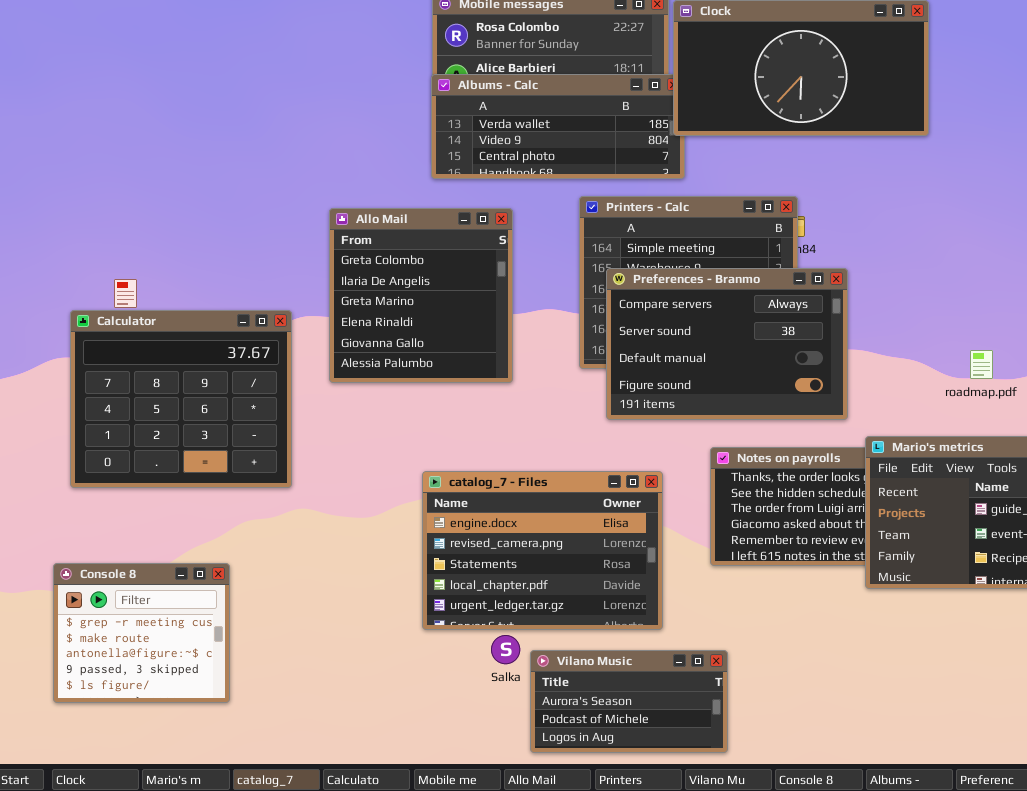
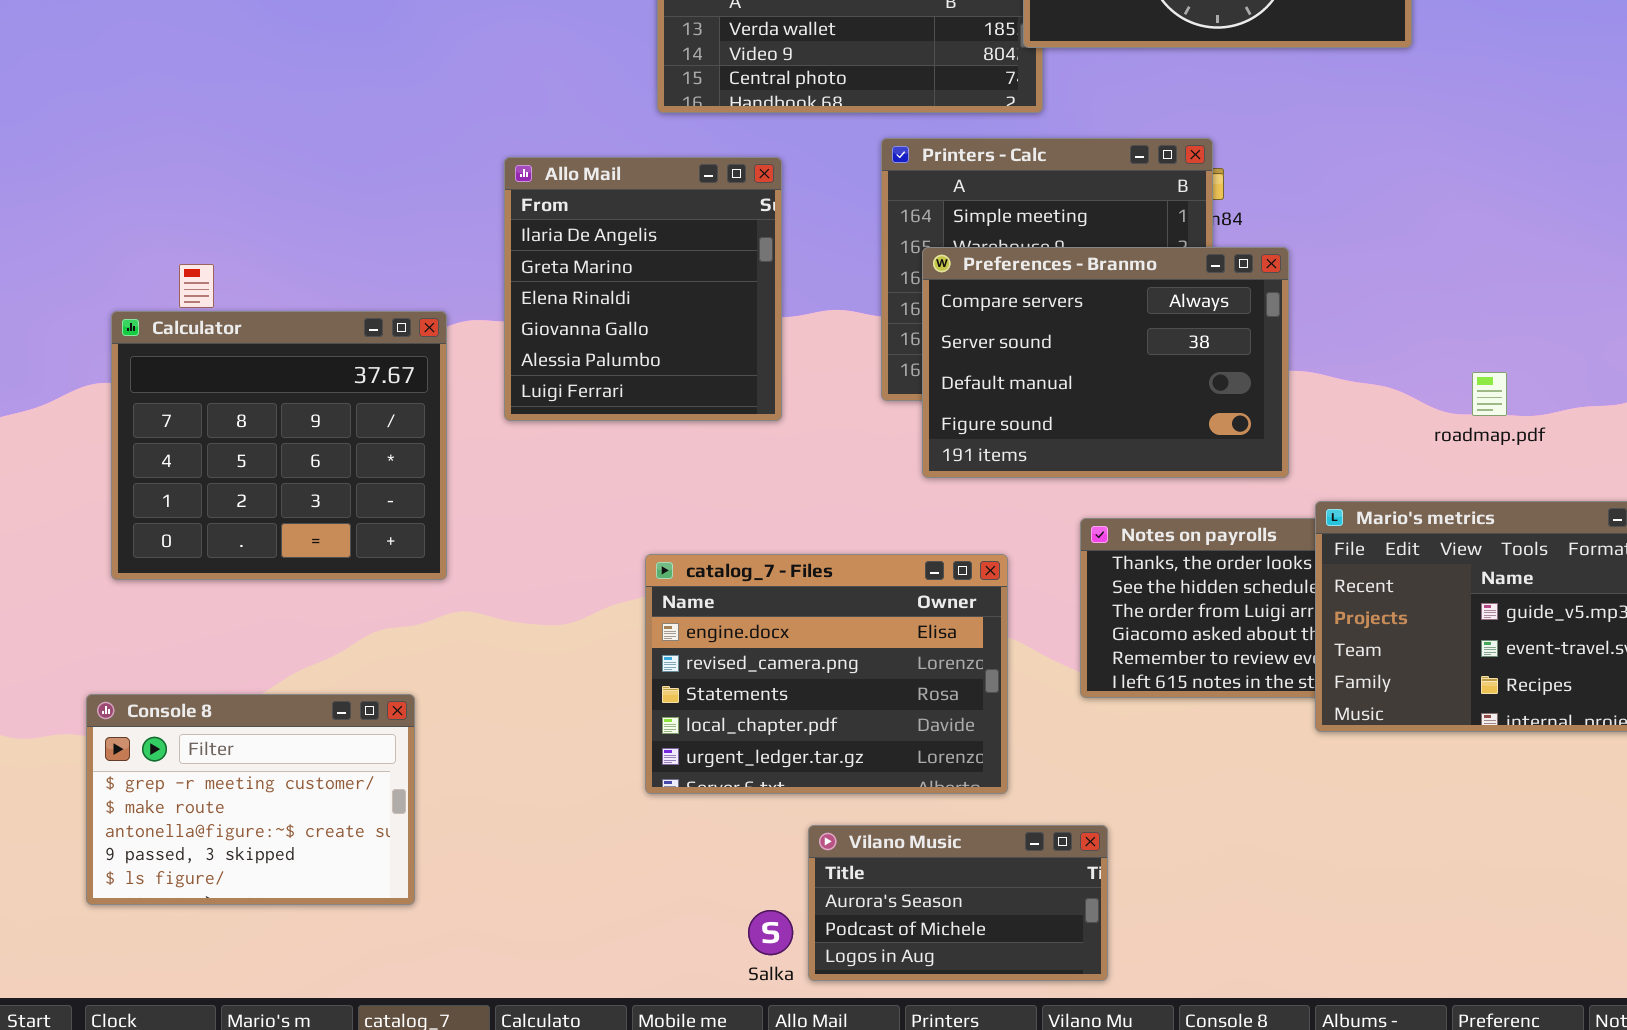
Allo Mail: [329,208,513,383] -> [504,157,782,421], scrolled down 1 row
Console 8: [53,563,230,703] -> [86,694,415,905], resized
Salka: [491,635,520,664] -> [748,910,793,955], moved

